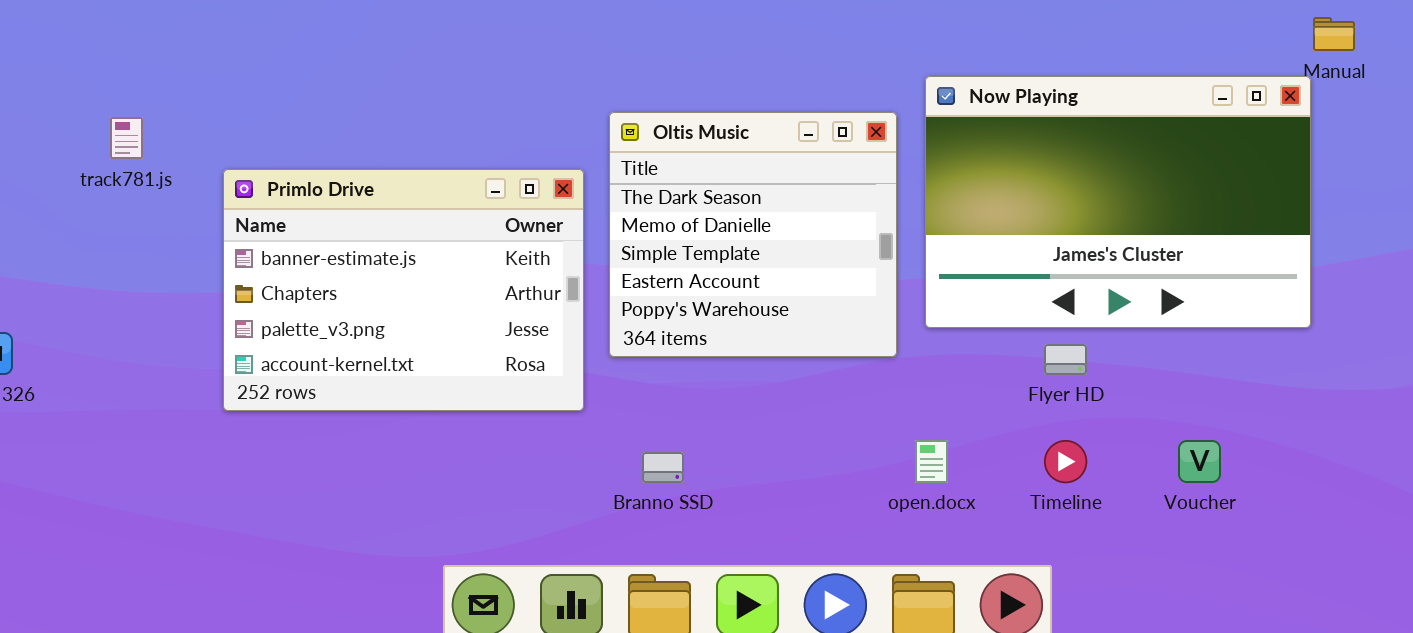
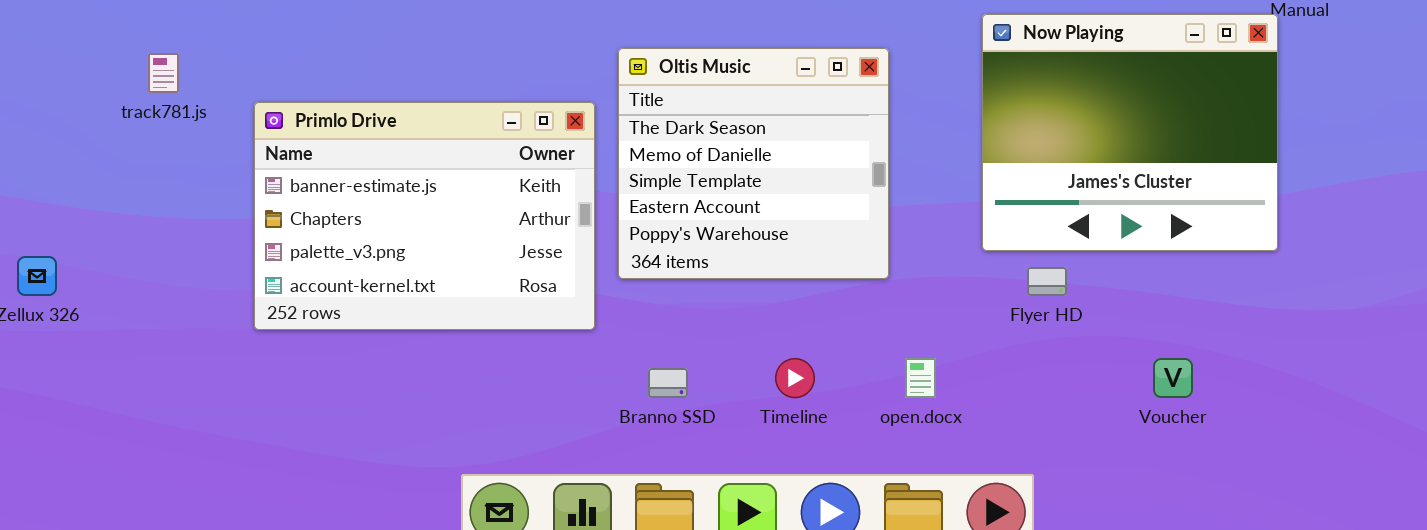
Now Playing: [925,76,1311,328] -> [982,14,1278,251], resized
Timeline: [1044,440,1087,483] -> [775,358,815,398], moved

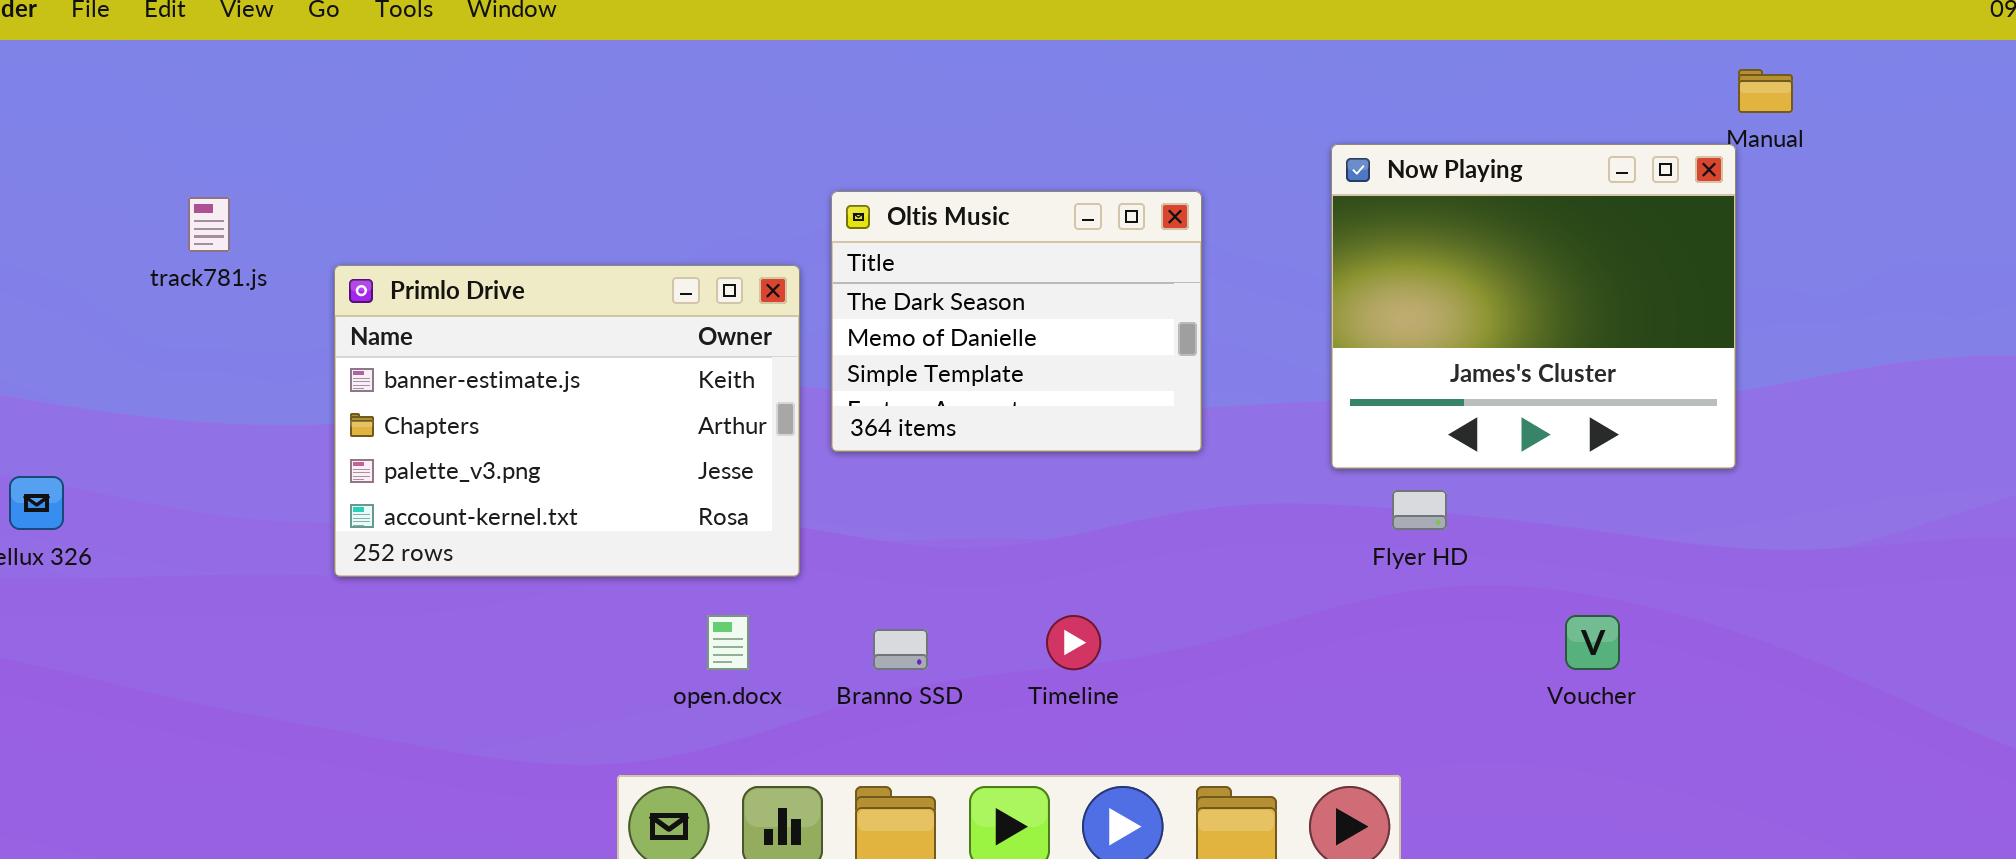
Oltis Music: [618,48,889,279] -> [831,191,1202,452], resized
open.docx: [905,358,936,398] -> [707,615,749,670], moved

